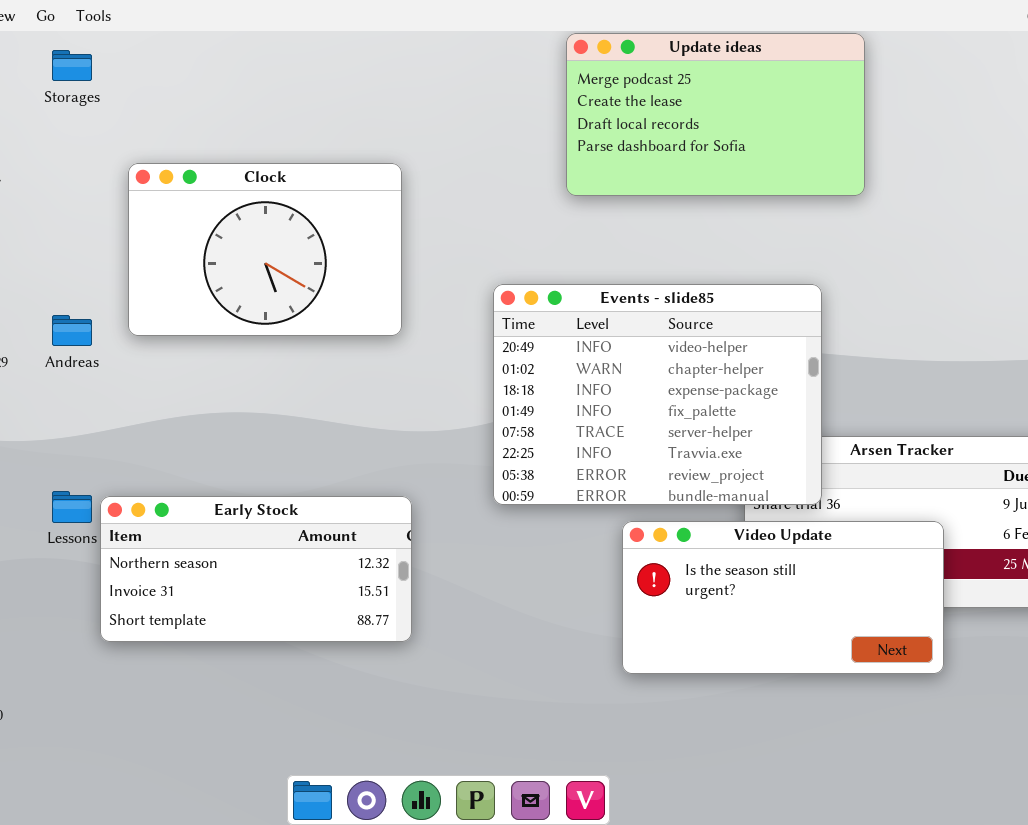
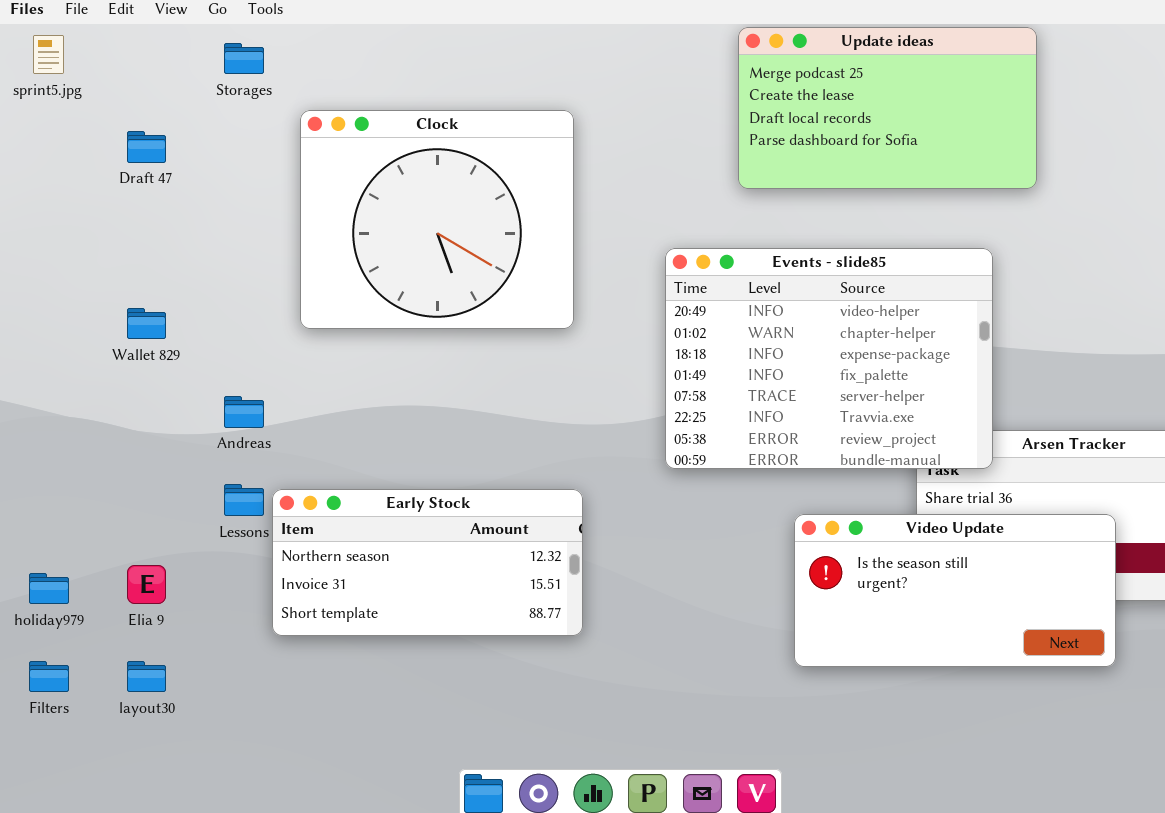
Clock: [128,163,402,336] -> [300,110,574,329], resized
Events - slide85: [493,284,822,505] -> [665,248,993,469], moved
Andreas: [52,315,92,346] -> [224,396,264,428], moved

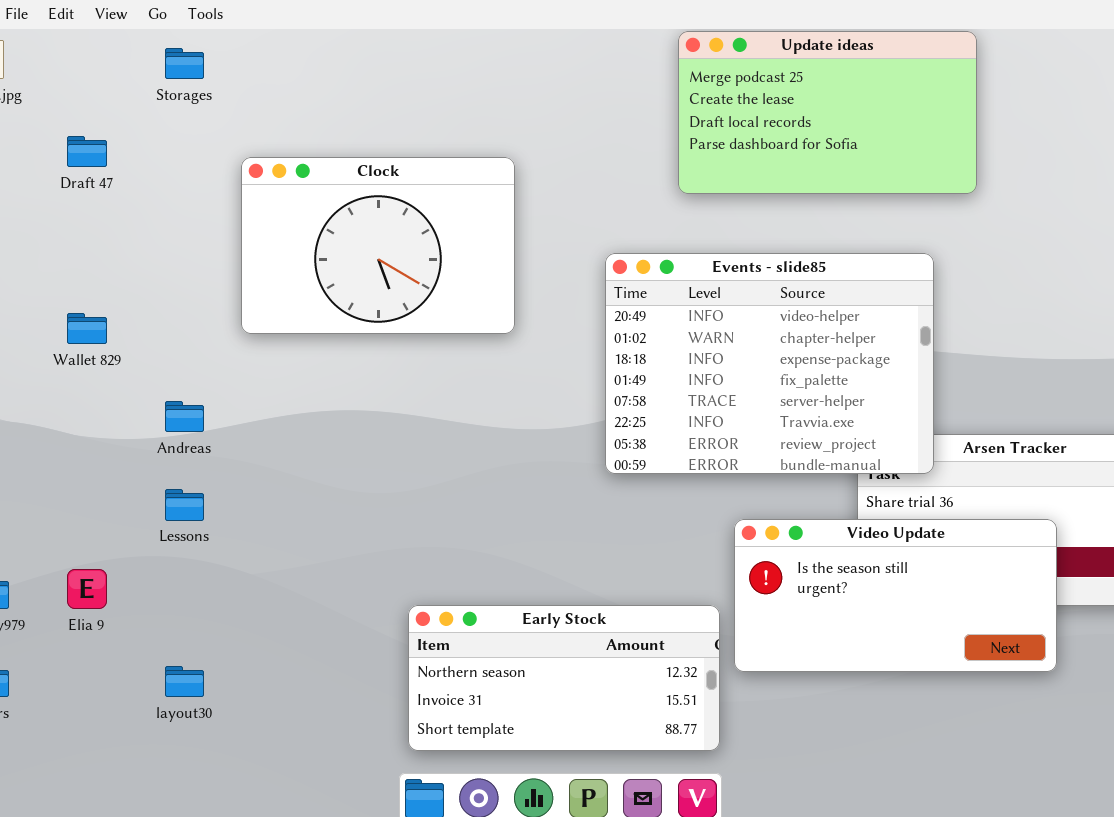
Clock: [300,110,574,329] -> [241,157,515,334], resized
Early Stock: [272,489,583,636] -> [408,605,720,751], moved
layout30: [127,661,166,692] -> [165,666,204,697], moved

